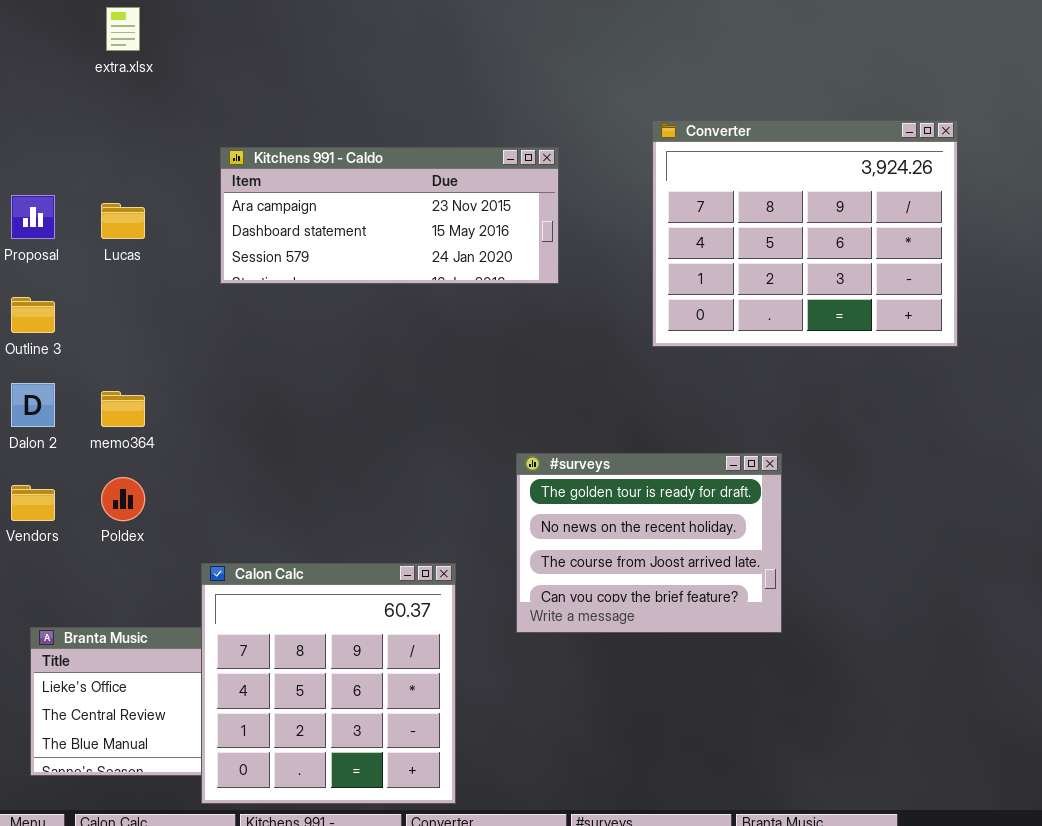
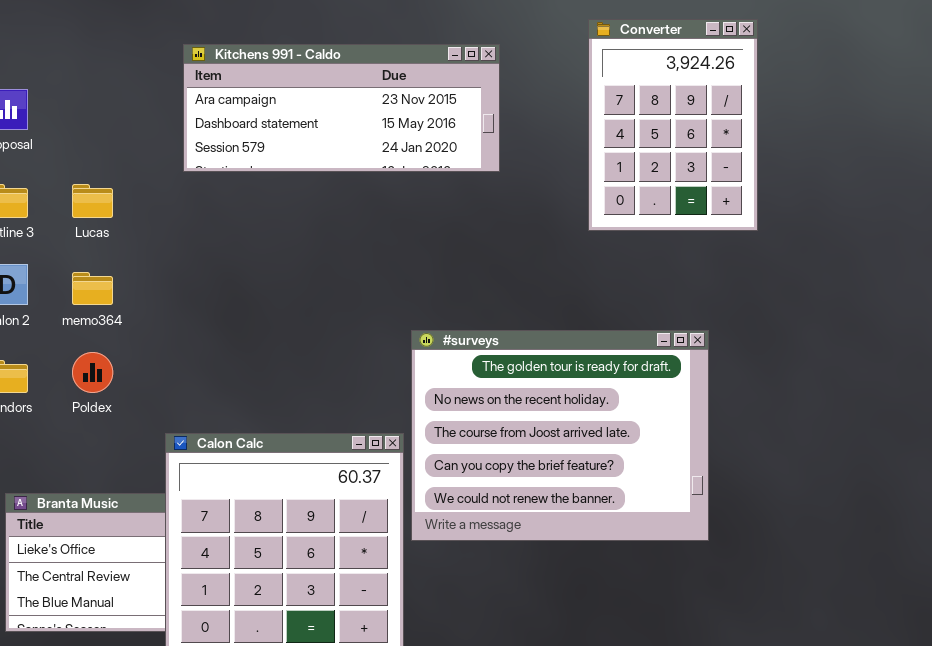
Converter: [652,120,958,347] -> [588,19,758,231], resized
Lucas: [101,203,145,239] -> [72,184,113,218], moved
#surveys: [516,453,782,633] -> [411,330,709,541], resized

